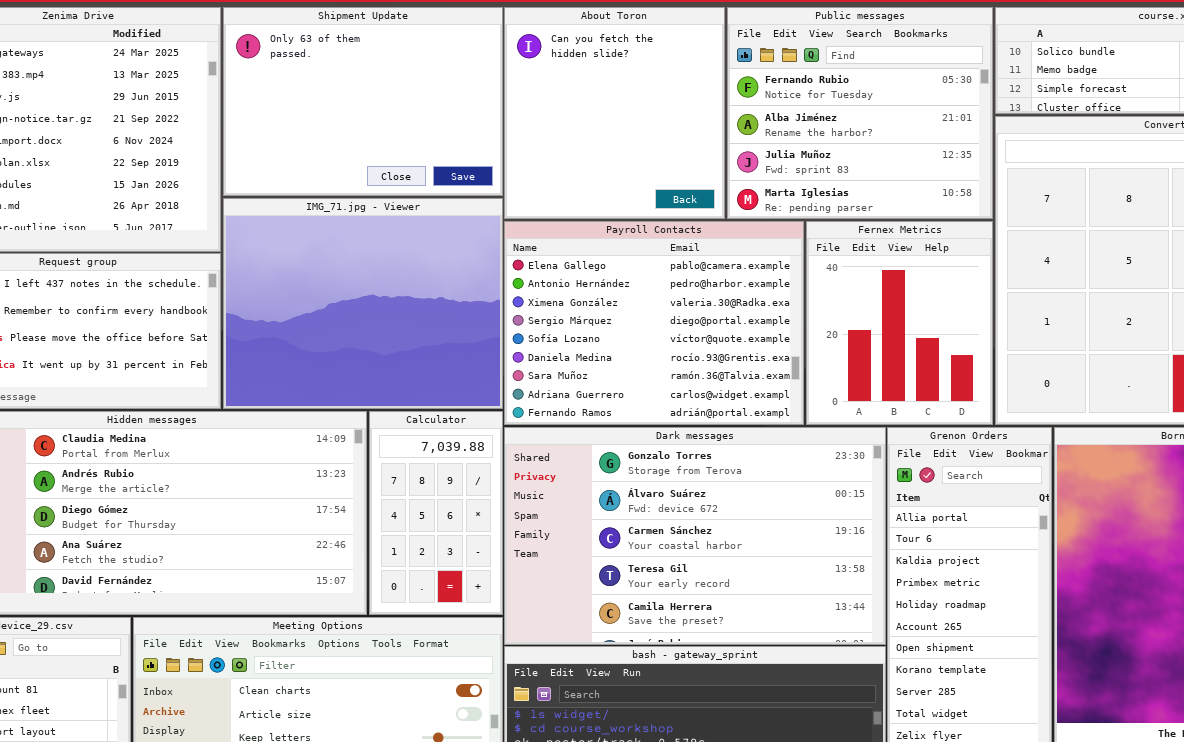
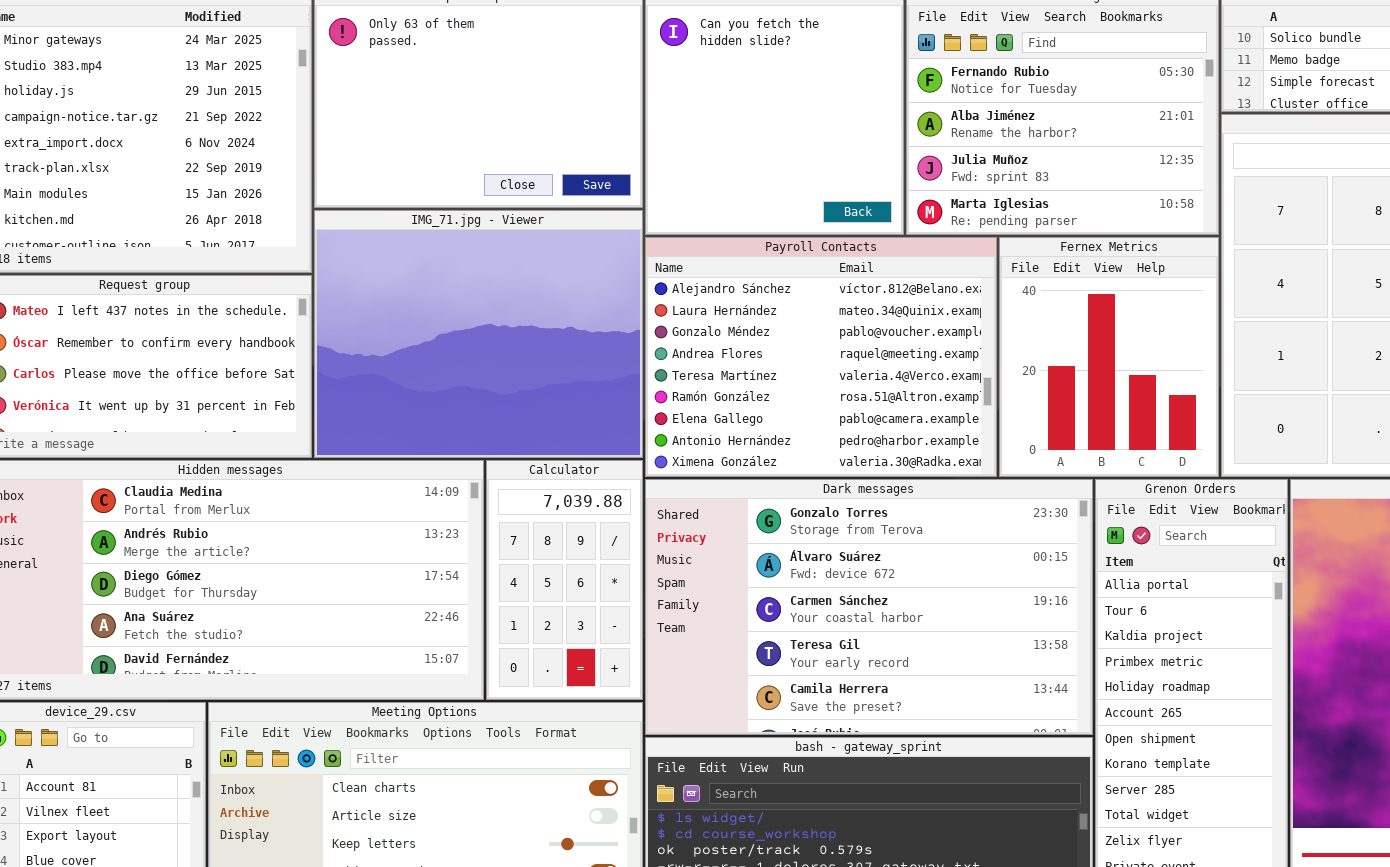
Payroll Contacts: [504,221,804,425] -> [645,237,997,477], scrolled up 6 rows

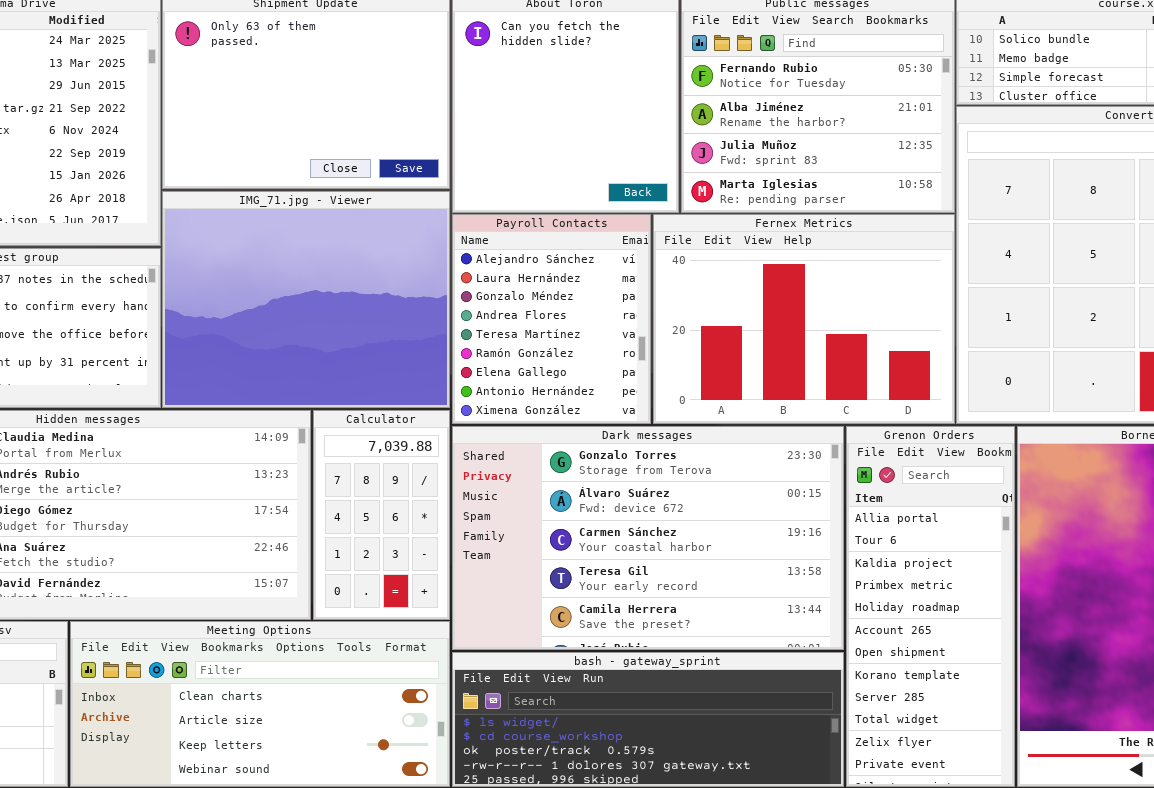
Payroll Contacts: [645,237,997,477] -> [452,214,651,424], resized
Fernex Metrics: [999,237,1219,477] -> [653,214,955,424], resized

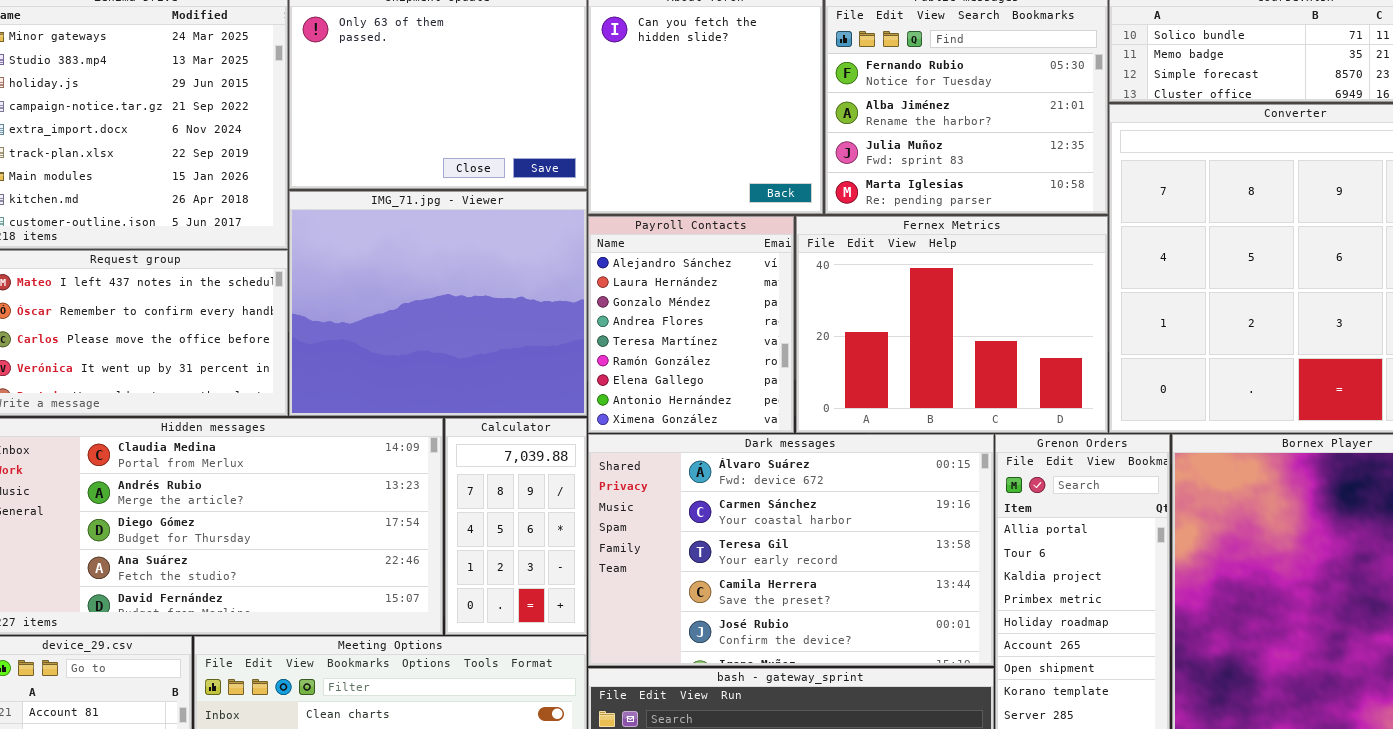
Dark messages: [452,426,844,650] -> [588,434,994,666], scrolled down 1 row

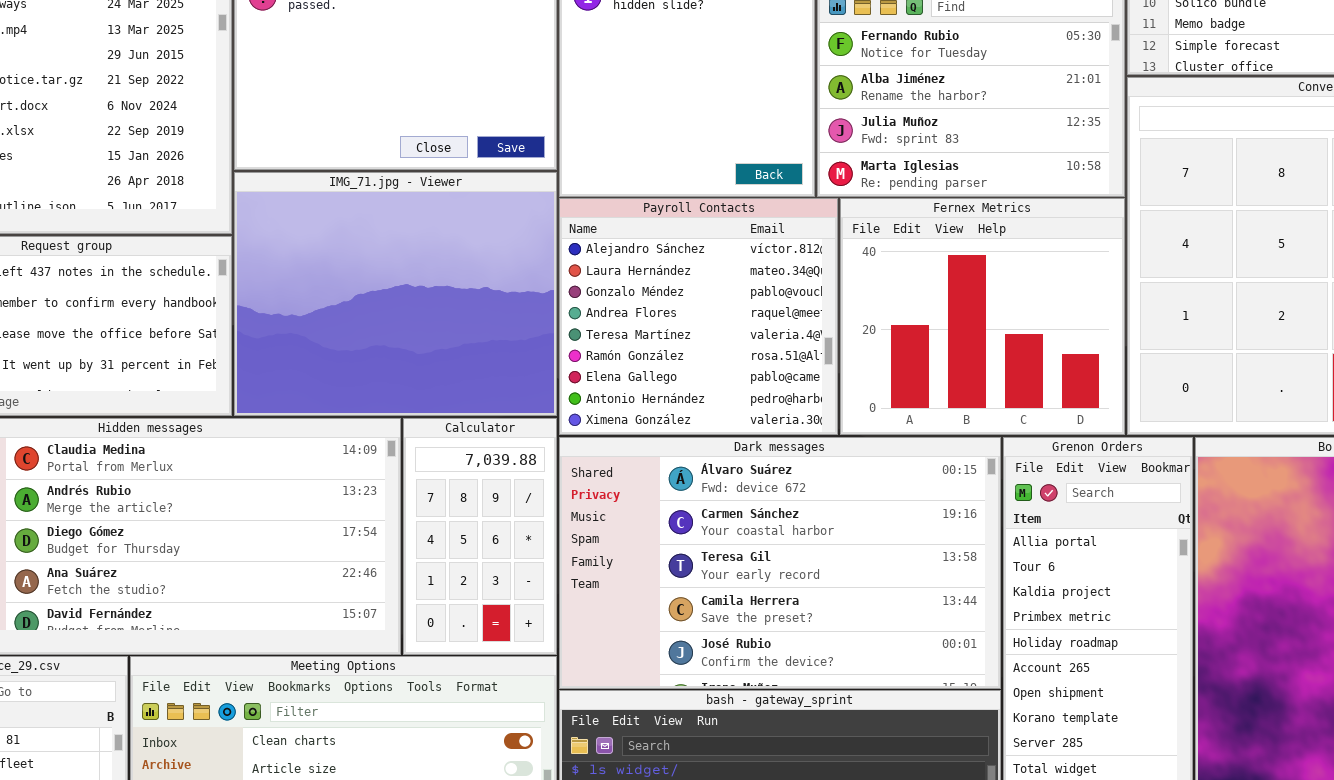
Payroll Contacts: [588,216,794,433] -> [559,198,838,435], resized
Fernex Metrics: [796,216,1108,433] -> [840,198,1125,435], resized

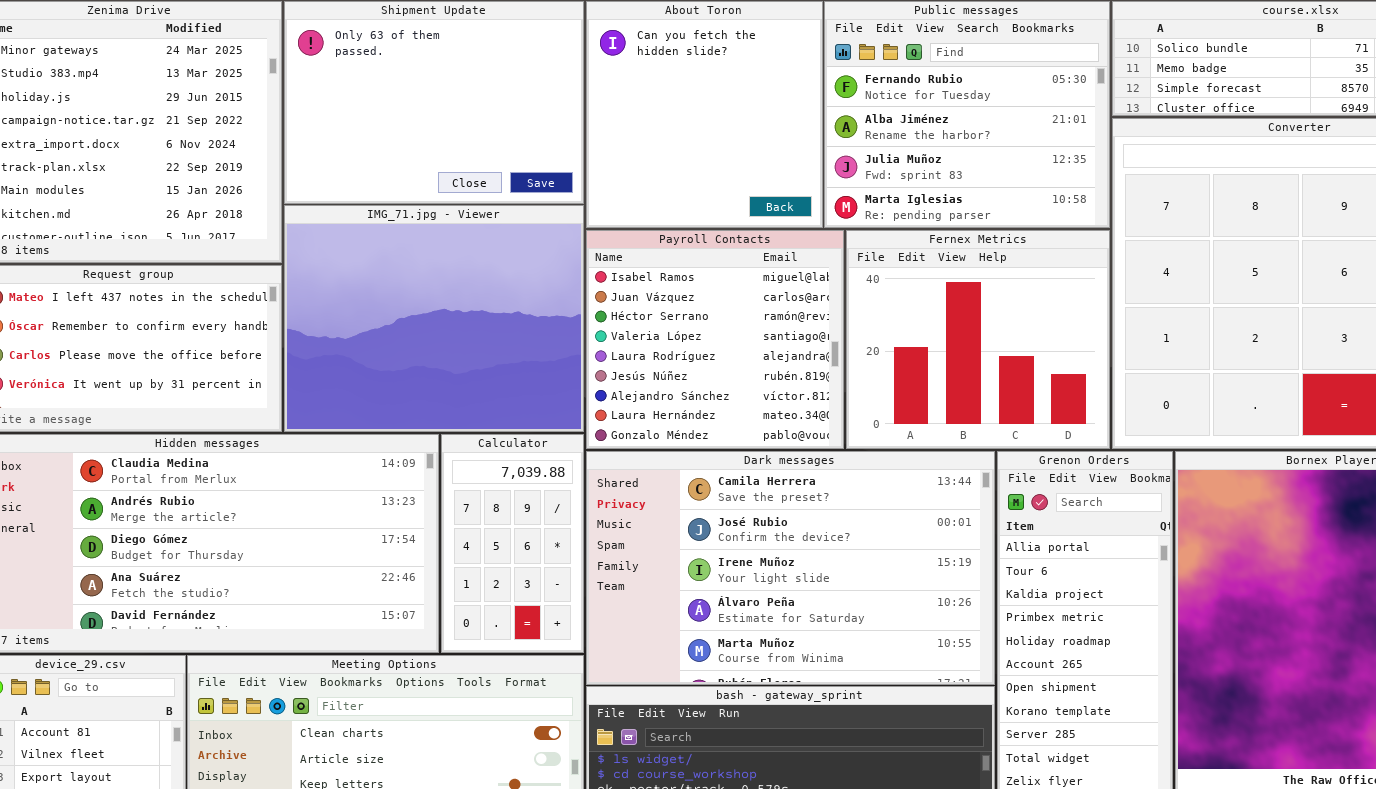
Payroll Contacts: [559,198,838,435] -> [586,230,844,449], scrolled up 6 rows
Dark messages: [559,437,1001,689] -> [586,451,995,685], scrolled down 3 rows

